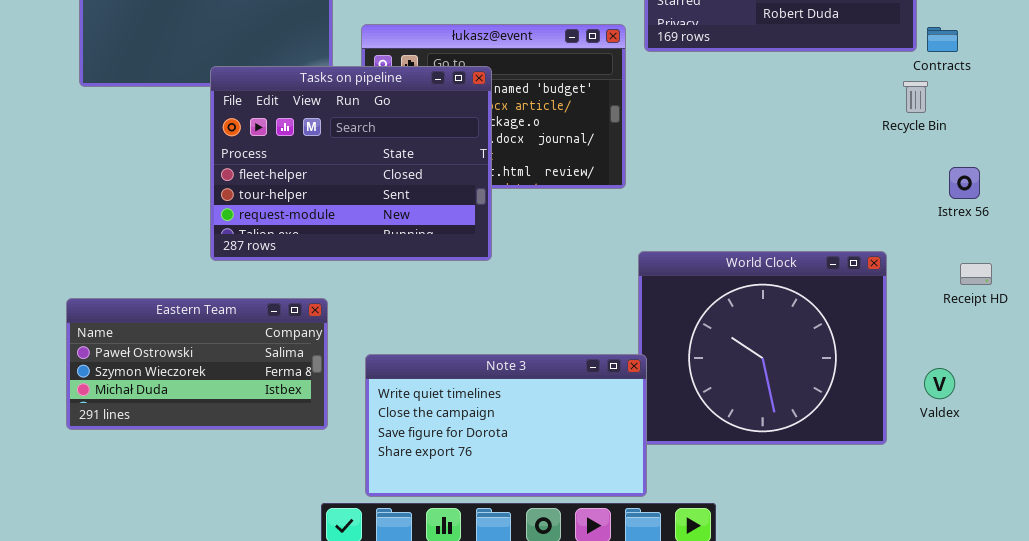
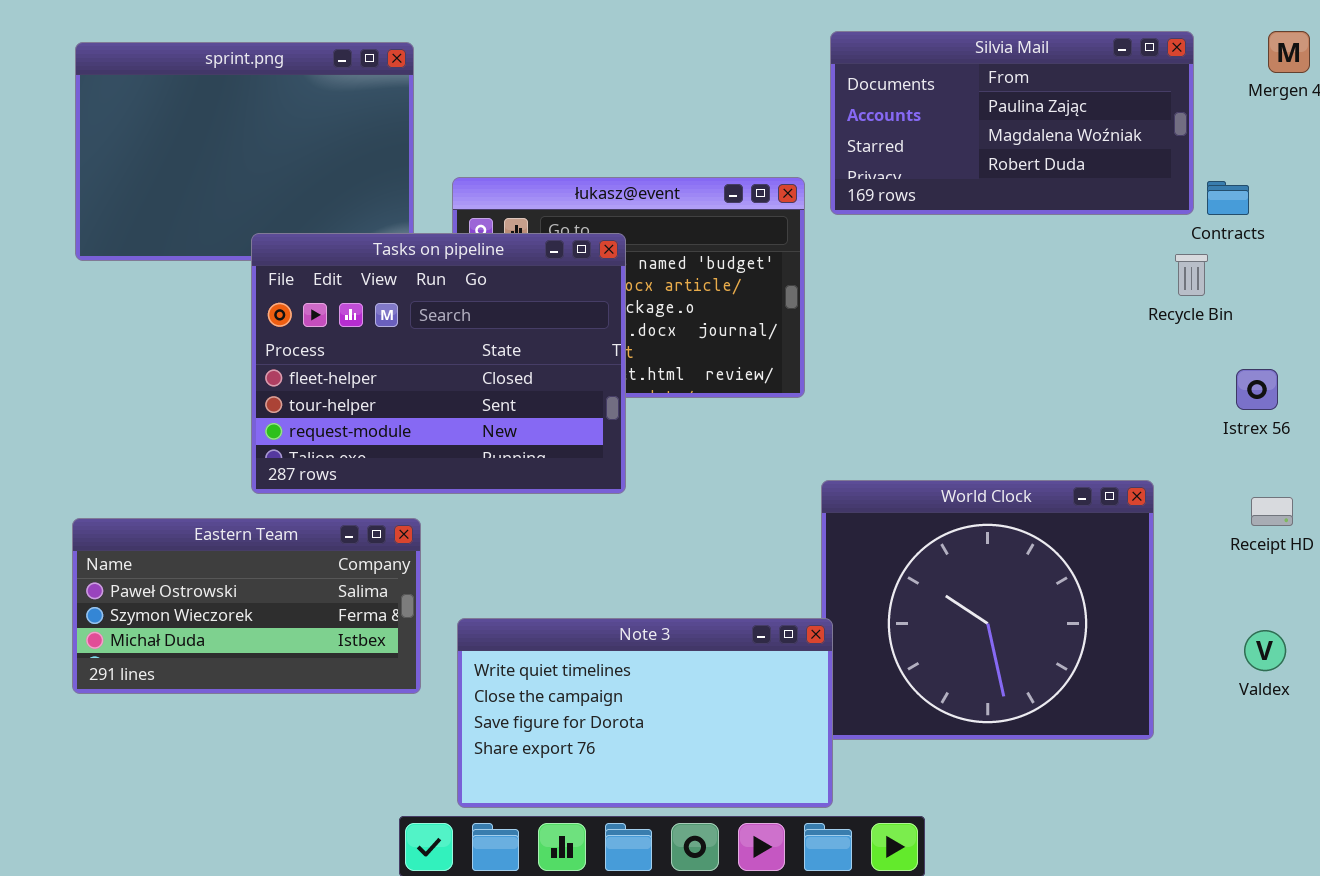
Eastern Team: [66,298,328,430] -> [72,518,421,694], moved
Valdex: [924,368,955,399] -> [1244,630,1286,671], moved

